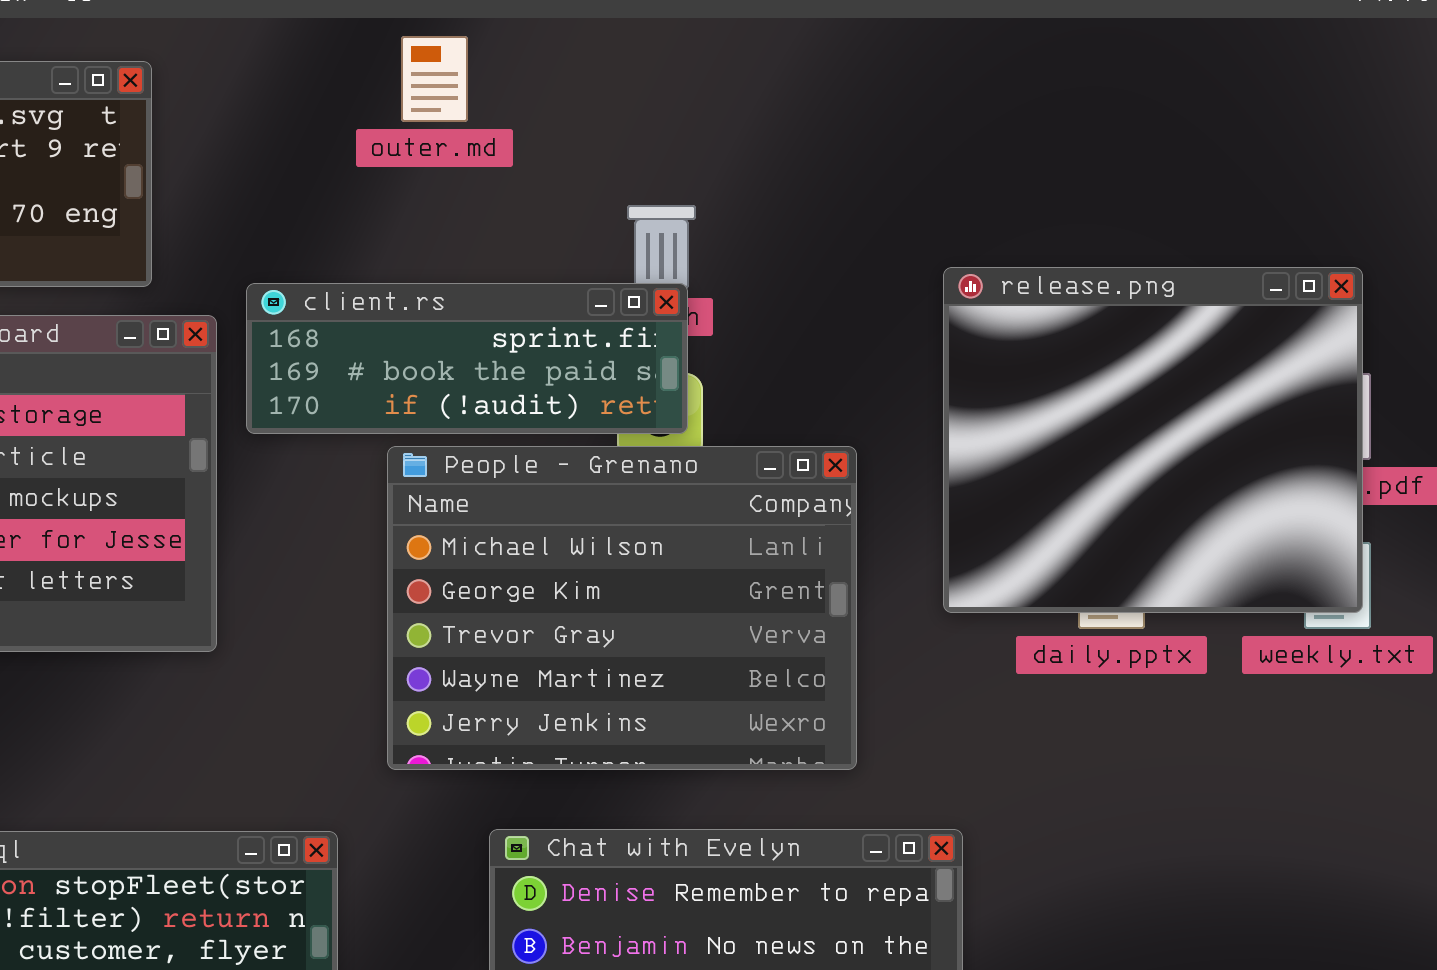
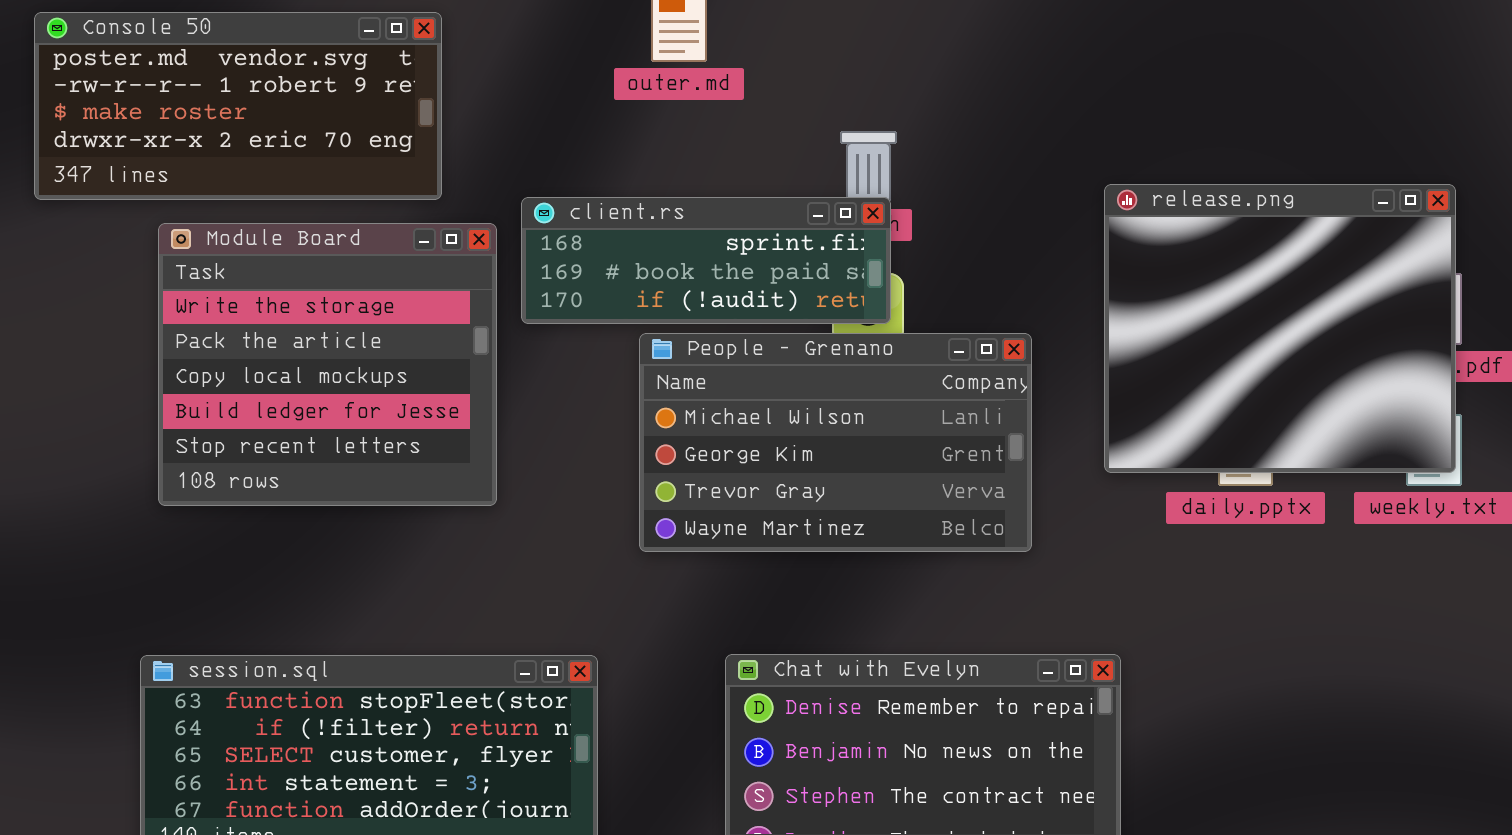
People - Grenano: [387,446,857,770] -> [639,333,1032,552], resized

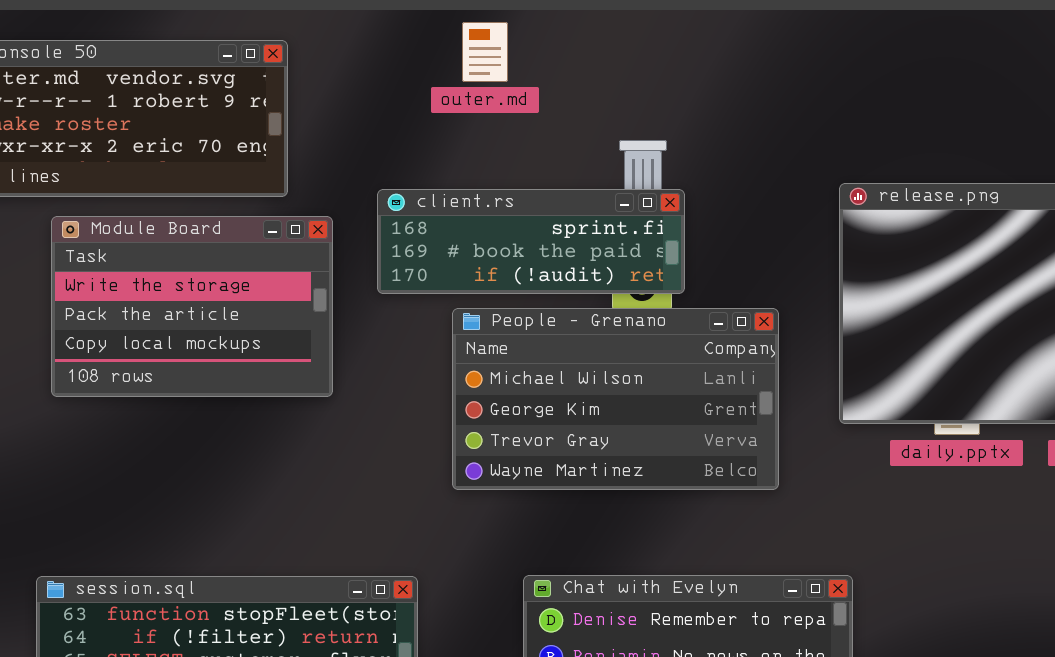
client.rs: [521,197,891,324] -> [377,189,685,294], moved
Module Board: [158,223,497,506] -> [51,216,333,397], resized

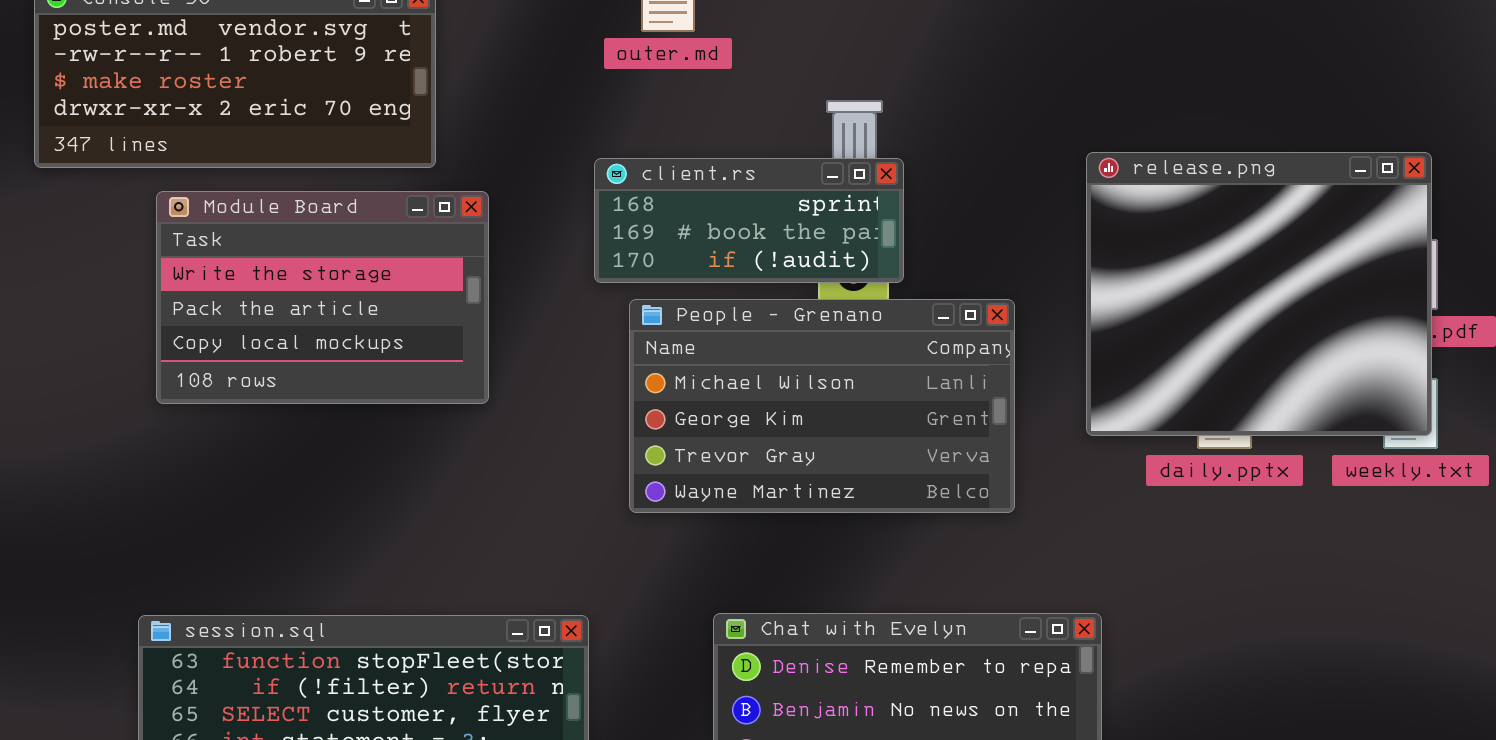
client.rs: [377,189,685,294] -> [594,158,904,283], resized

